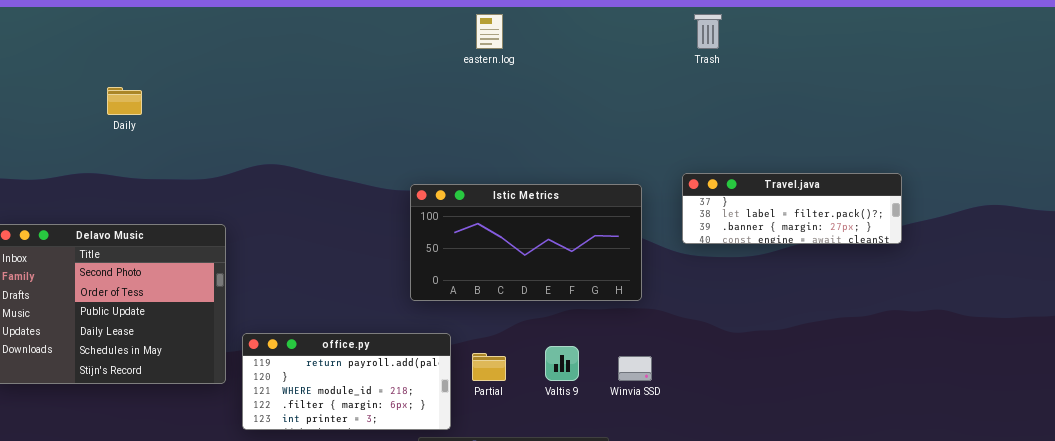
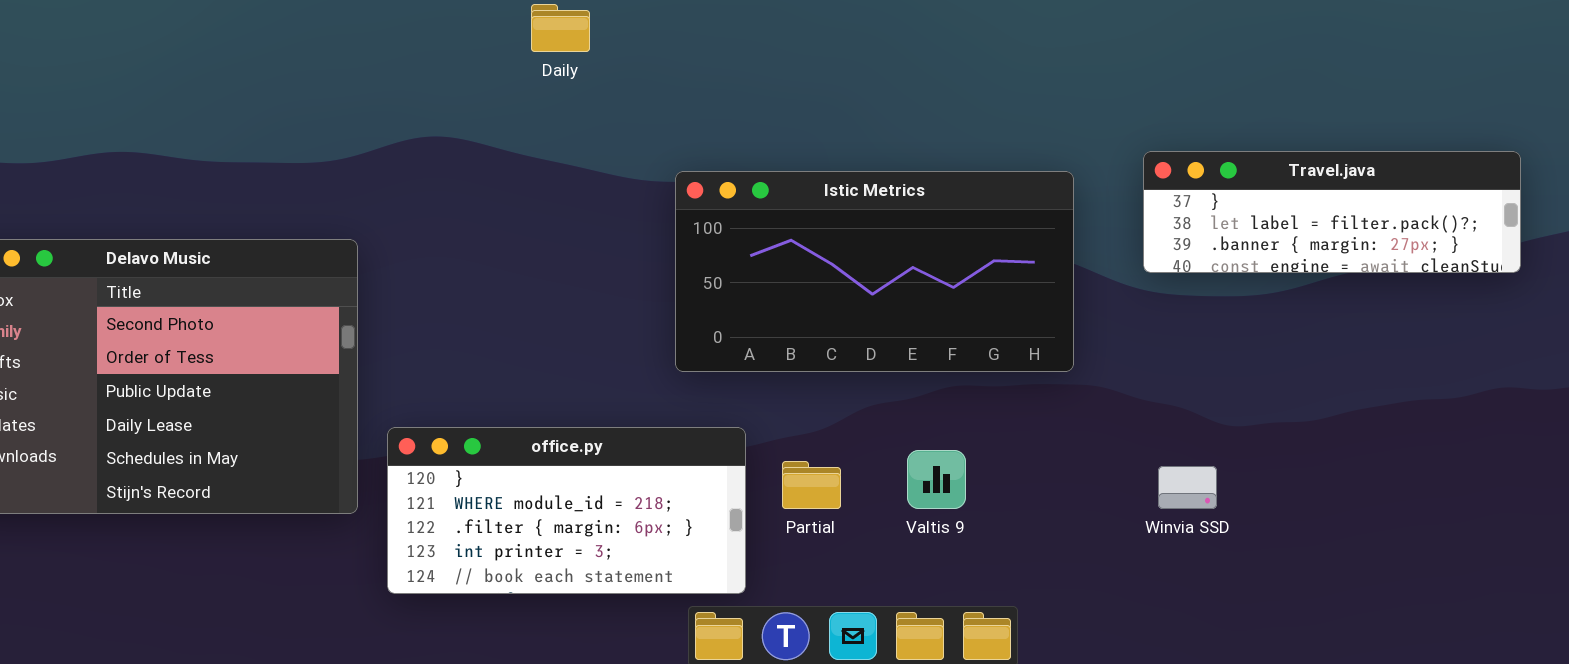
Daily: [107,87,142,115] -> [531,4,590,52], moved
office.py: [242,333,451,430] -> [387,427,746,594], scrolled down 1 row
Winvia SSD: [618,356,652,381] -> [1158,466,1217,509], moved

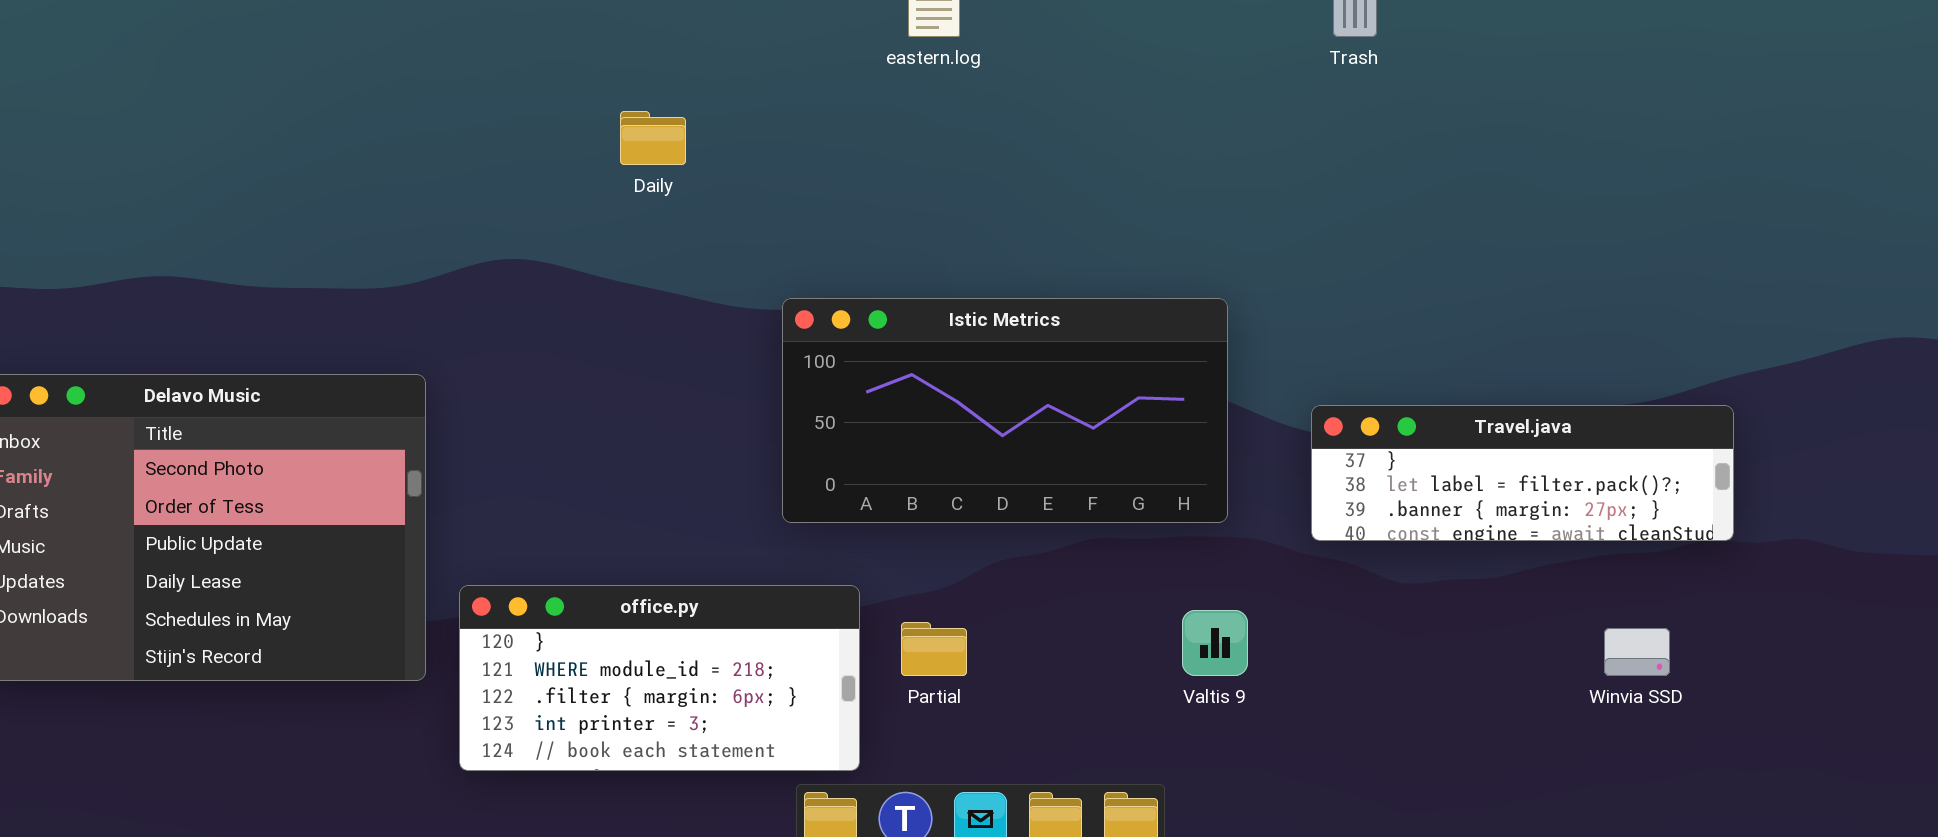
Travel.java: [1143,151,1521,273] -> [1311,405,1734,541], moved
Valtis 9: [907,450,966,509] -> [1182,610,1248,676], moved
Winvia SSD: [1158,466,1217,509] -> [1604,628,1670,676], moved

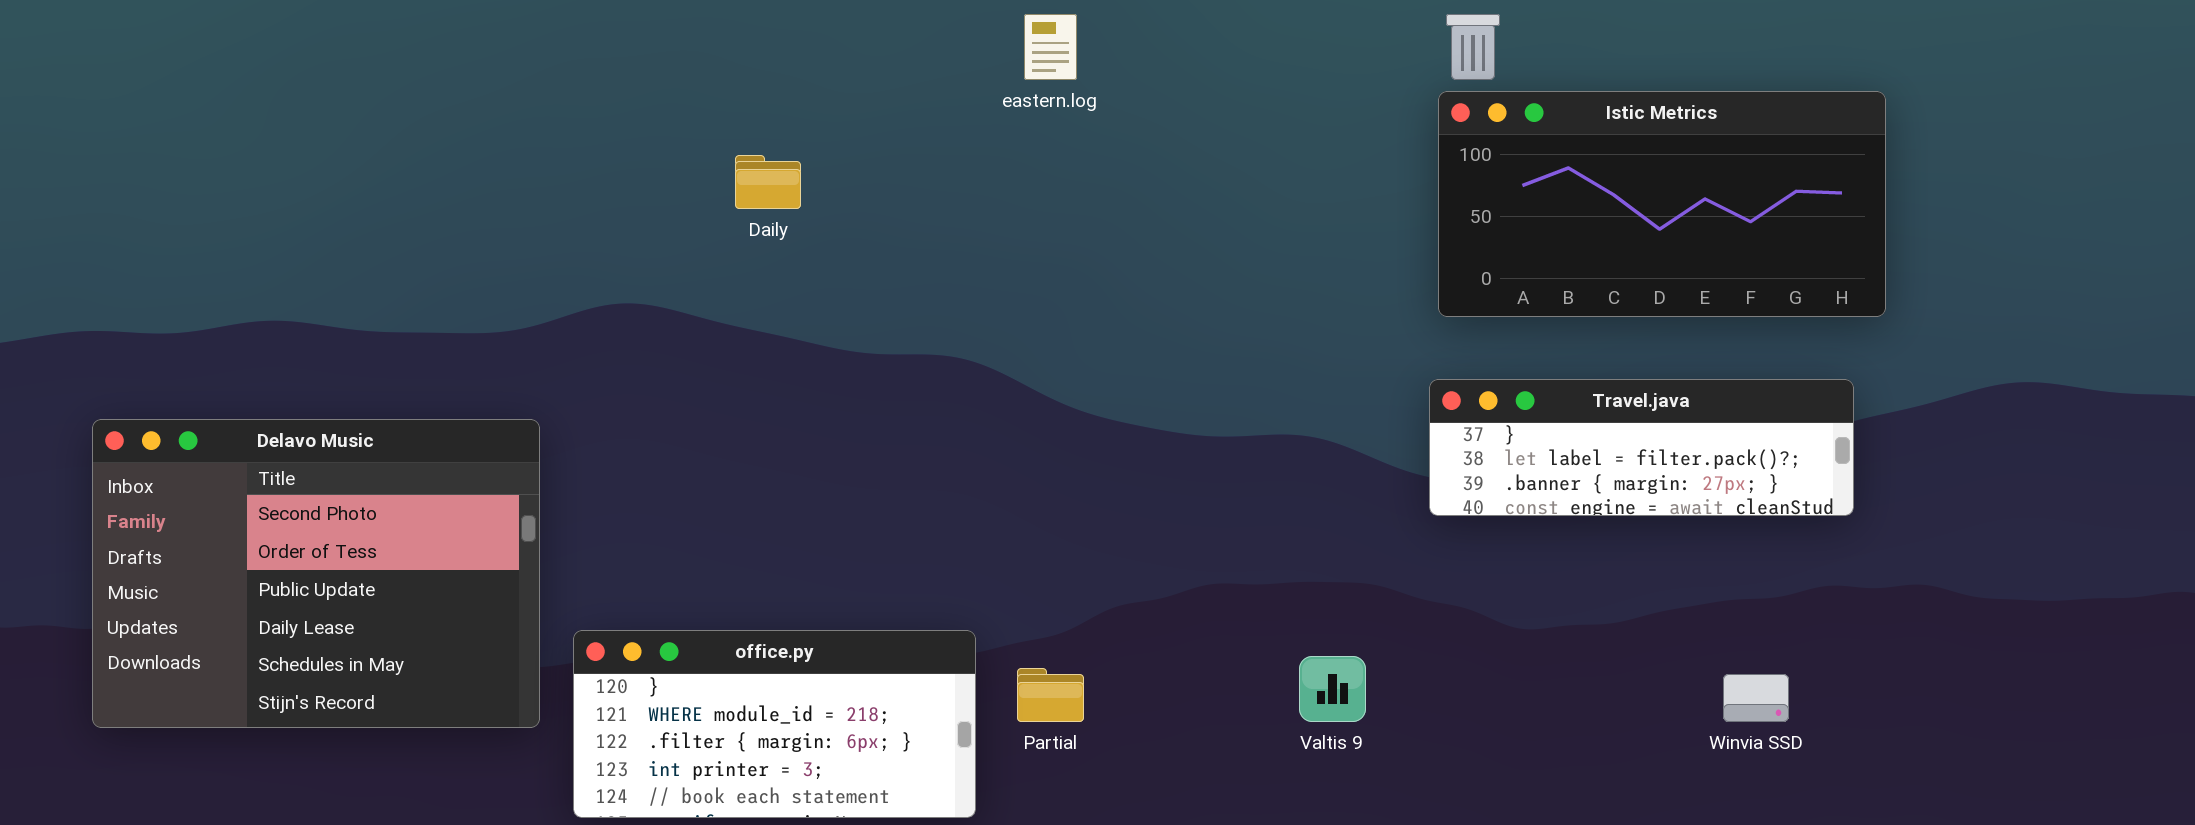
Istic Metrics: [782,298,1228,523] -> [1438,91,1886,317], moved
Travel.java: [1311,405,1734,541] -> [1429,379,1854,516], moved

